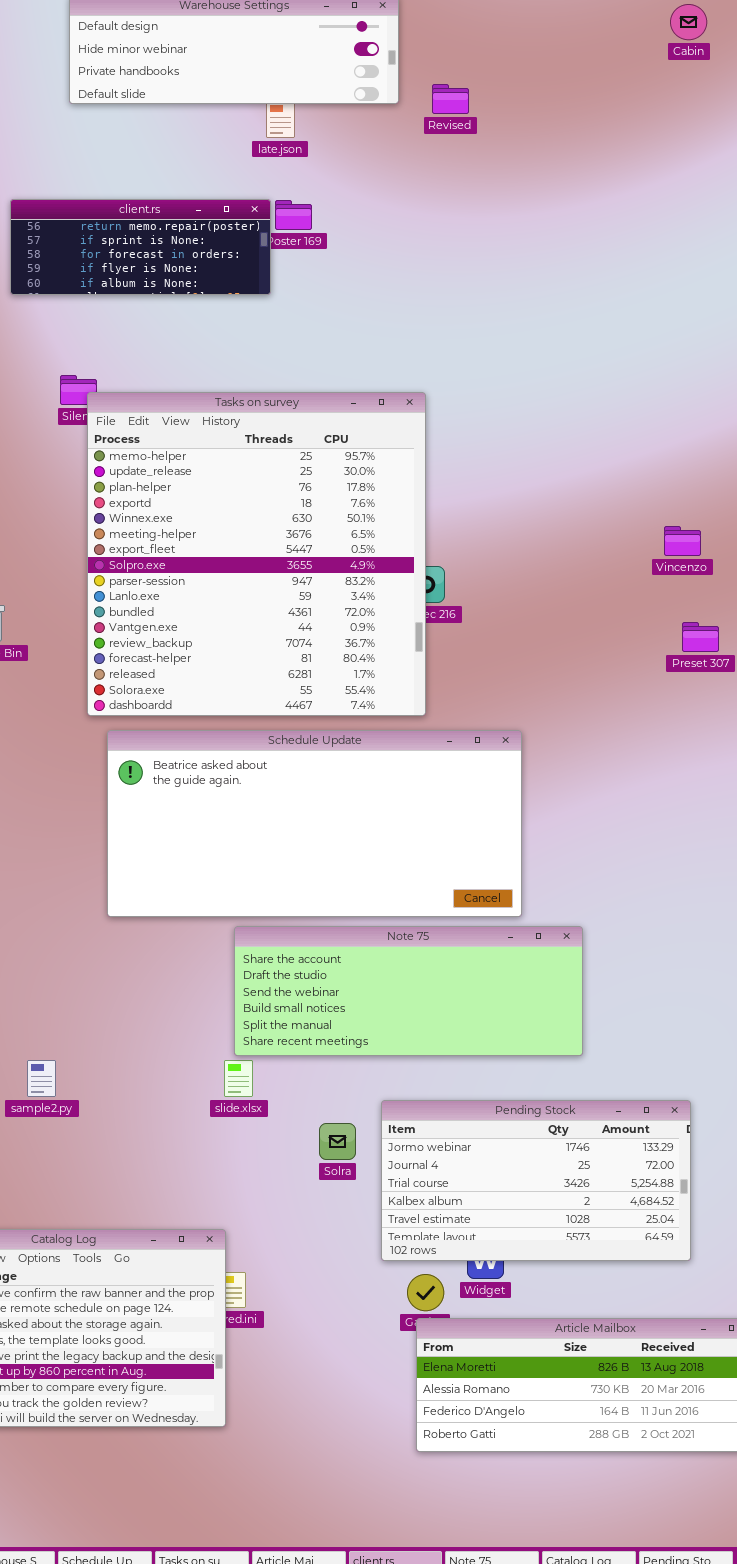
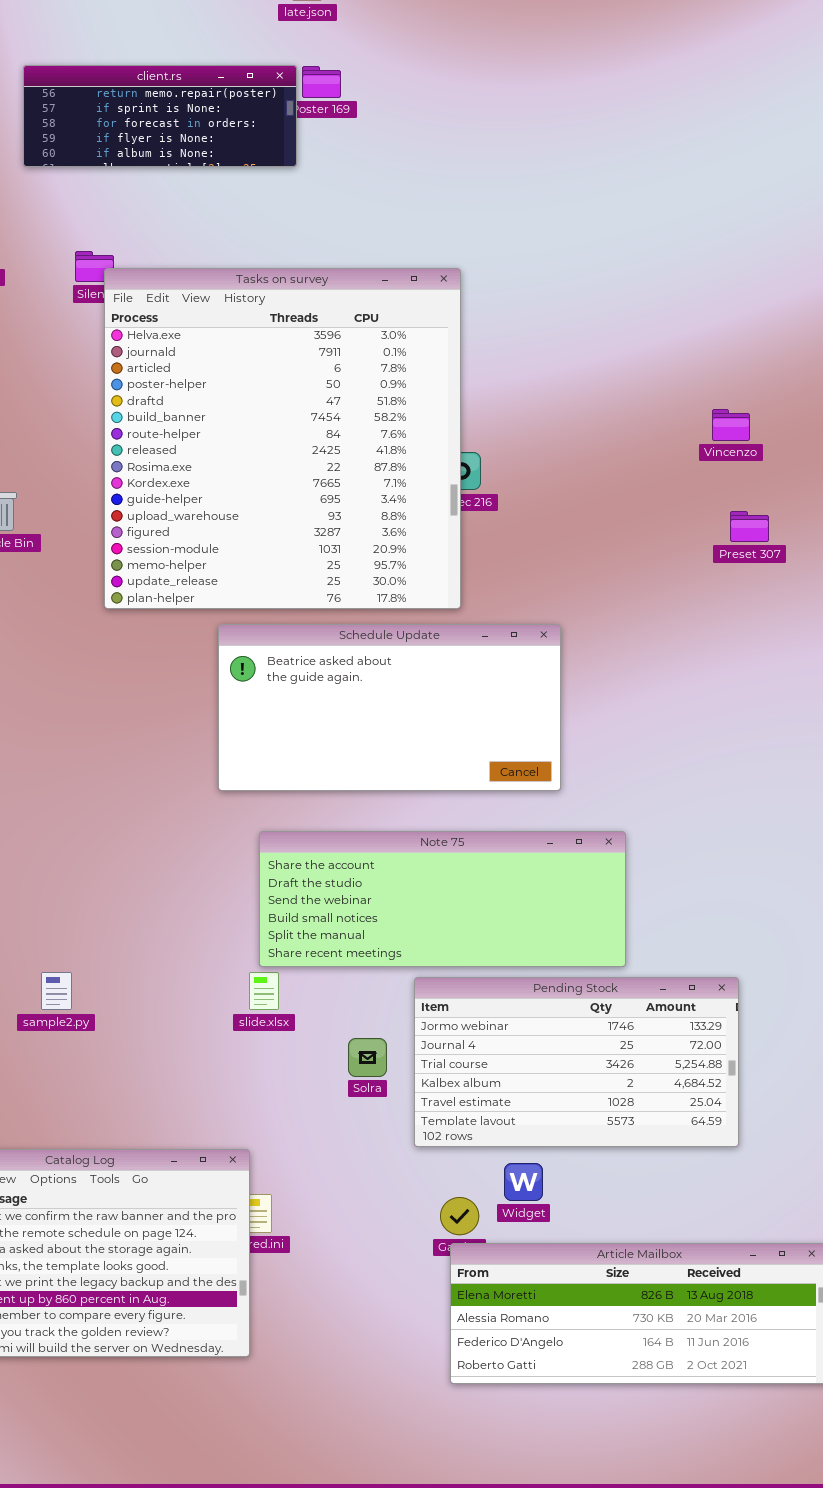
Tasks on survey: [87,392,426,716] -> [104,268,461,609], scrolled up 14 rows
Schedule Update: [107,730,522,917] -> [218,624,561,791], resized
Pending Stock: [381,1100,691,1261] -> [414,977,739,1147], moved

